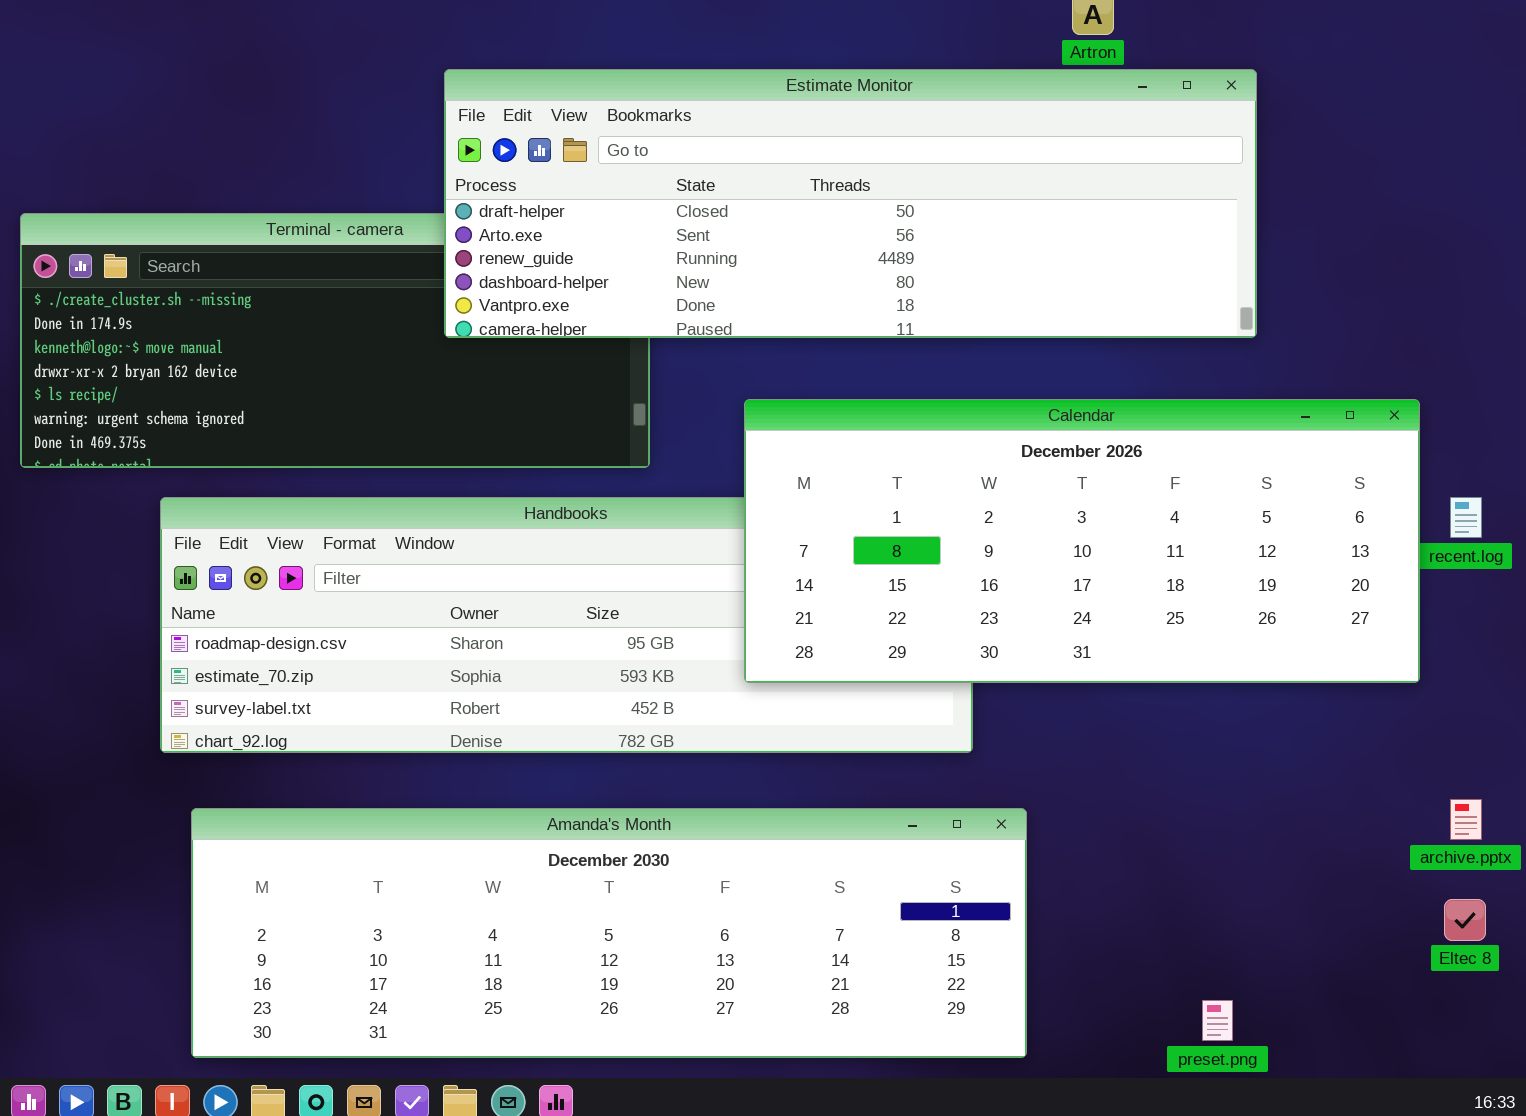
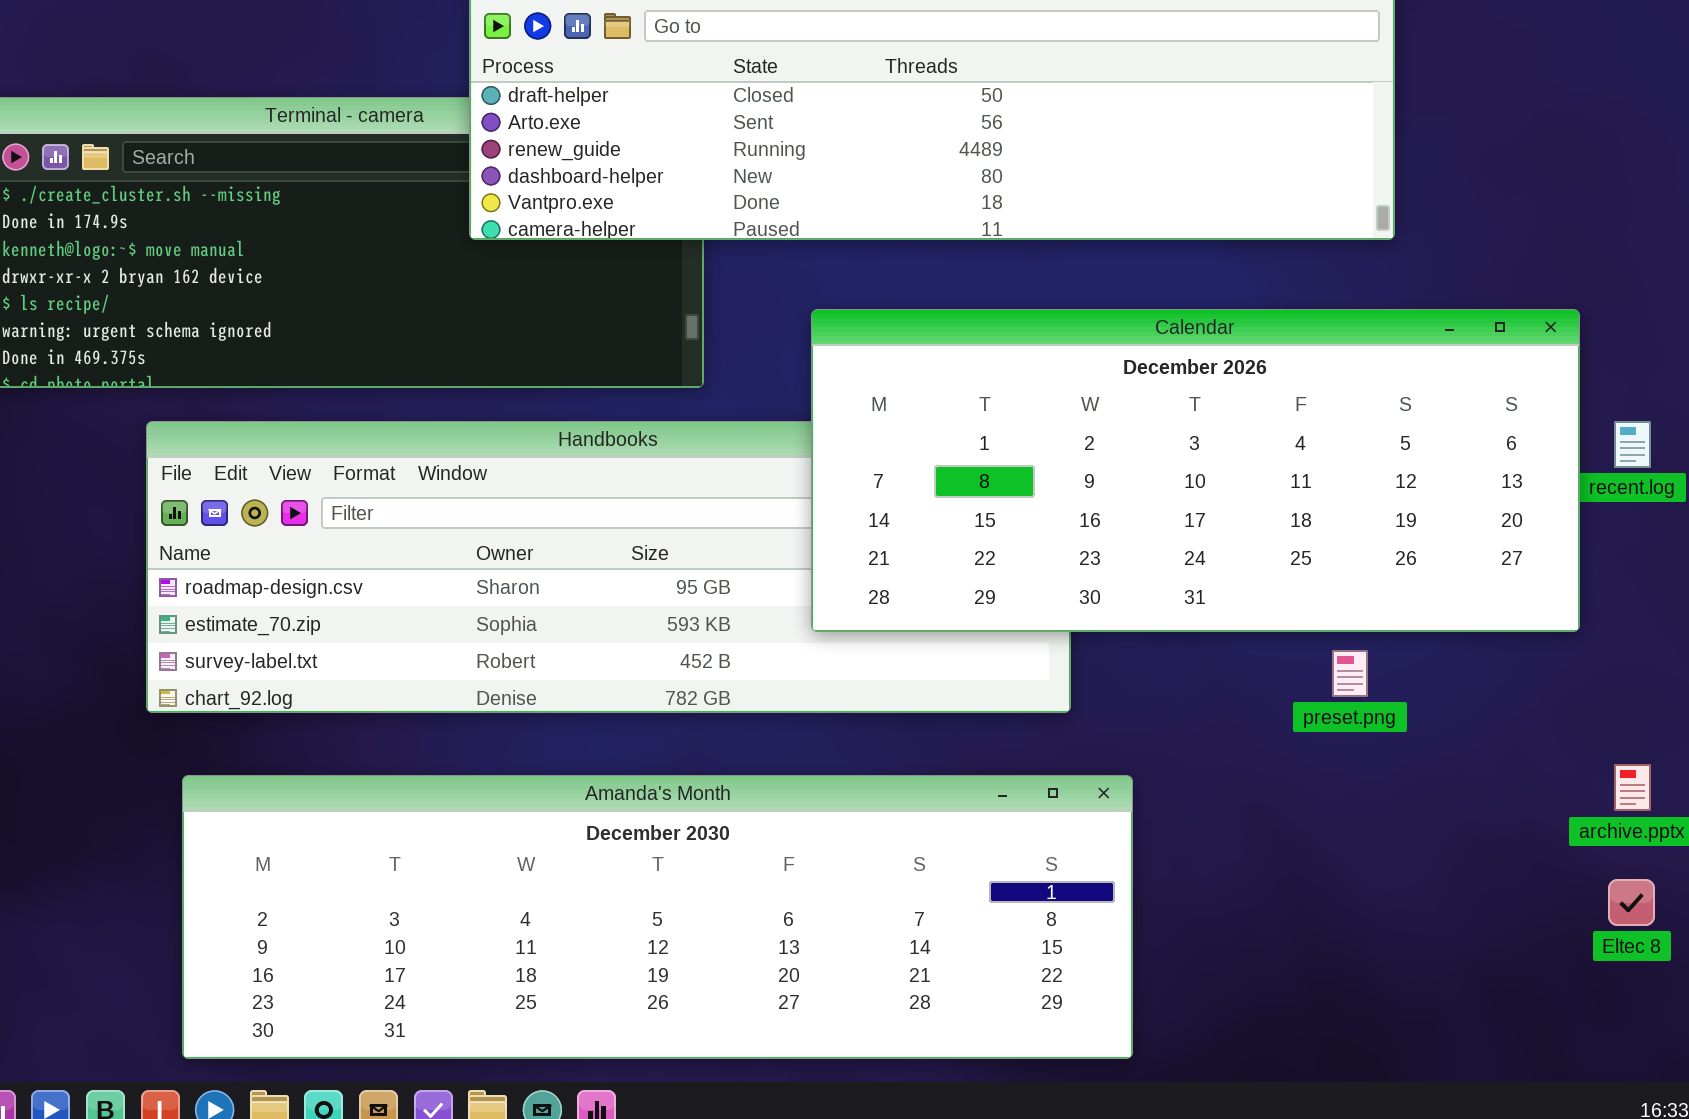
preset.png: [1202,1000,1233,1041] -> [1332,650,1368,697], moved

